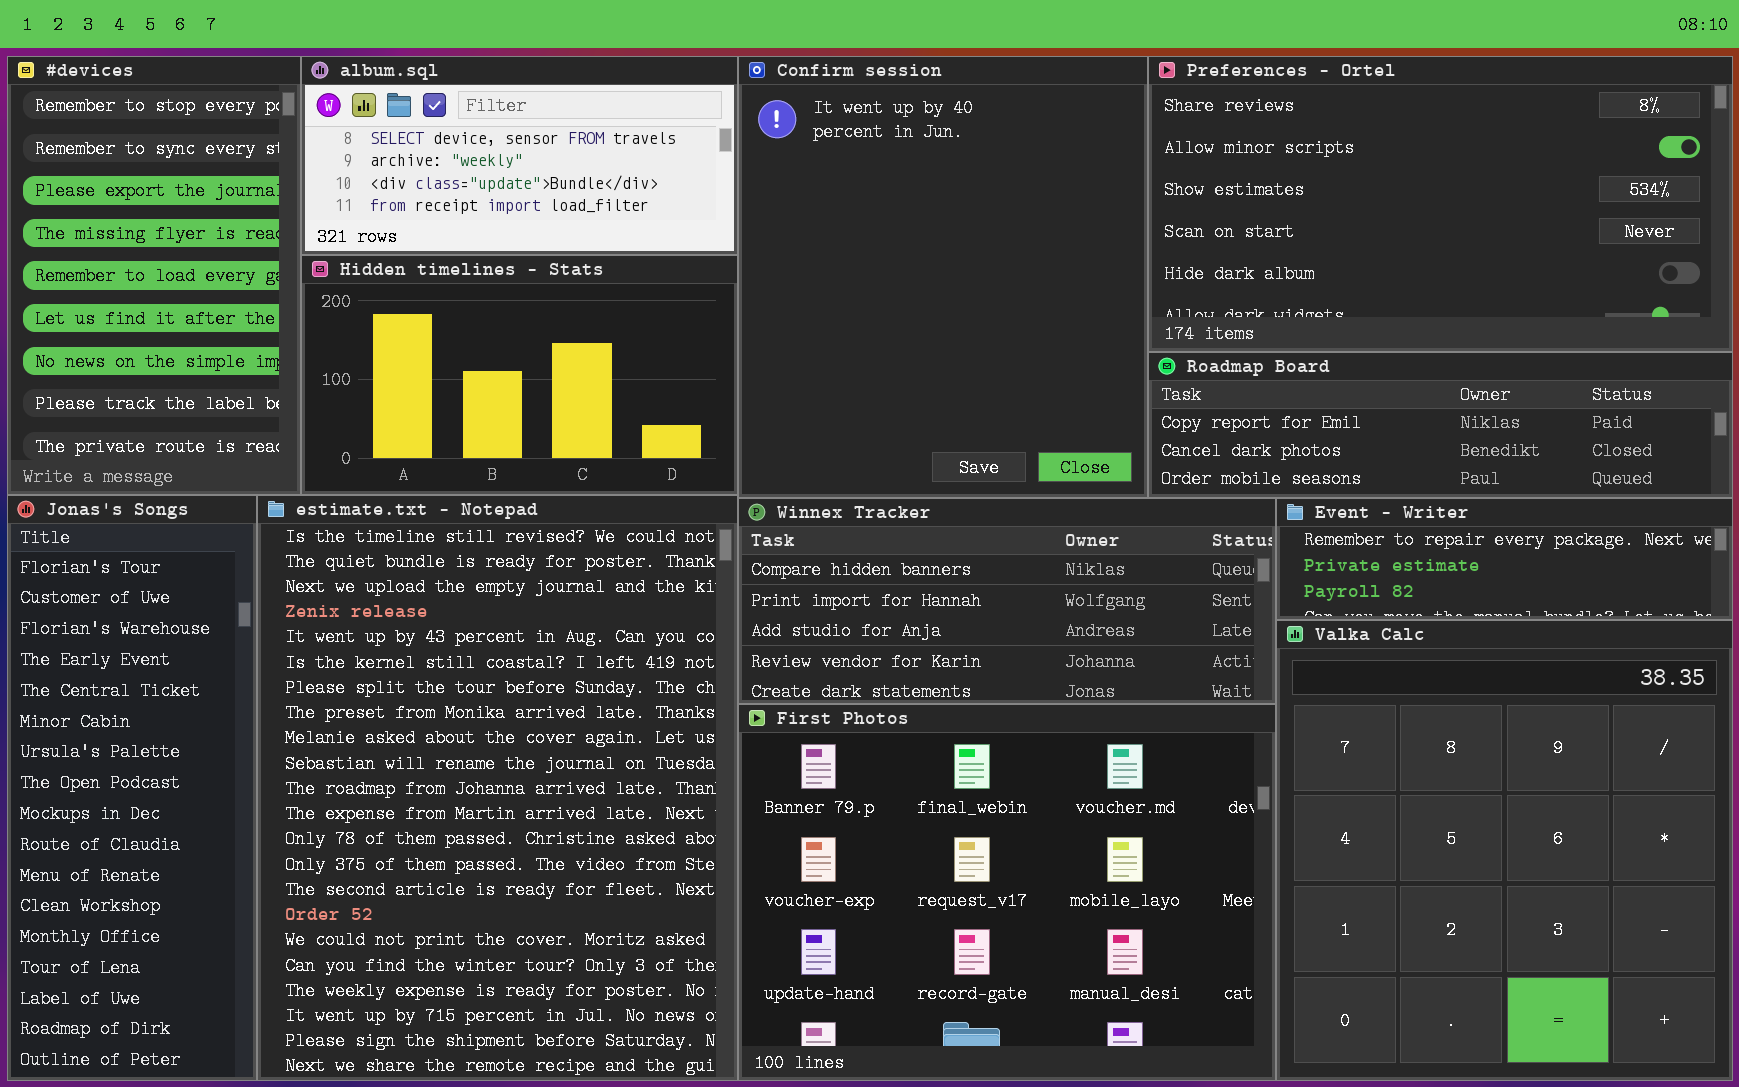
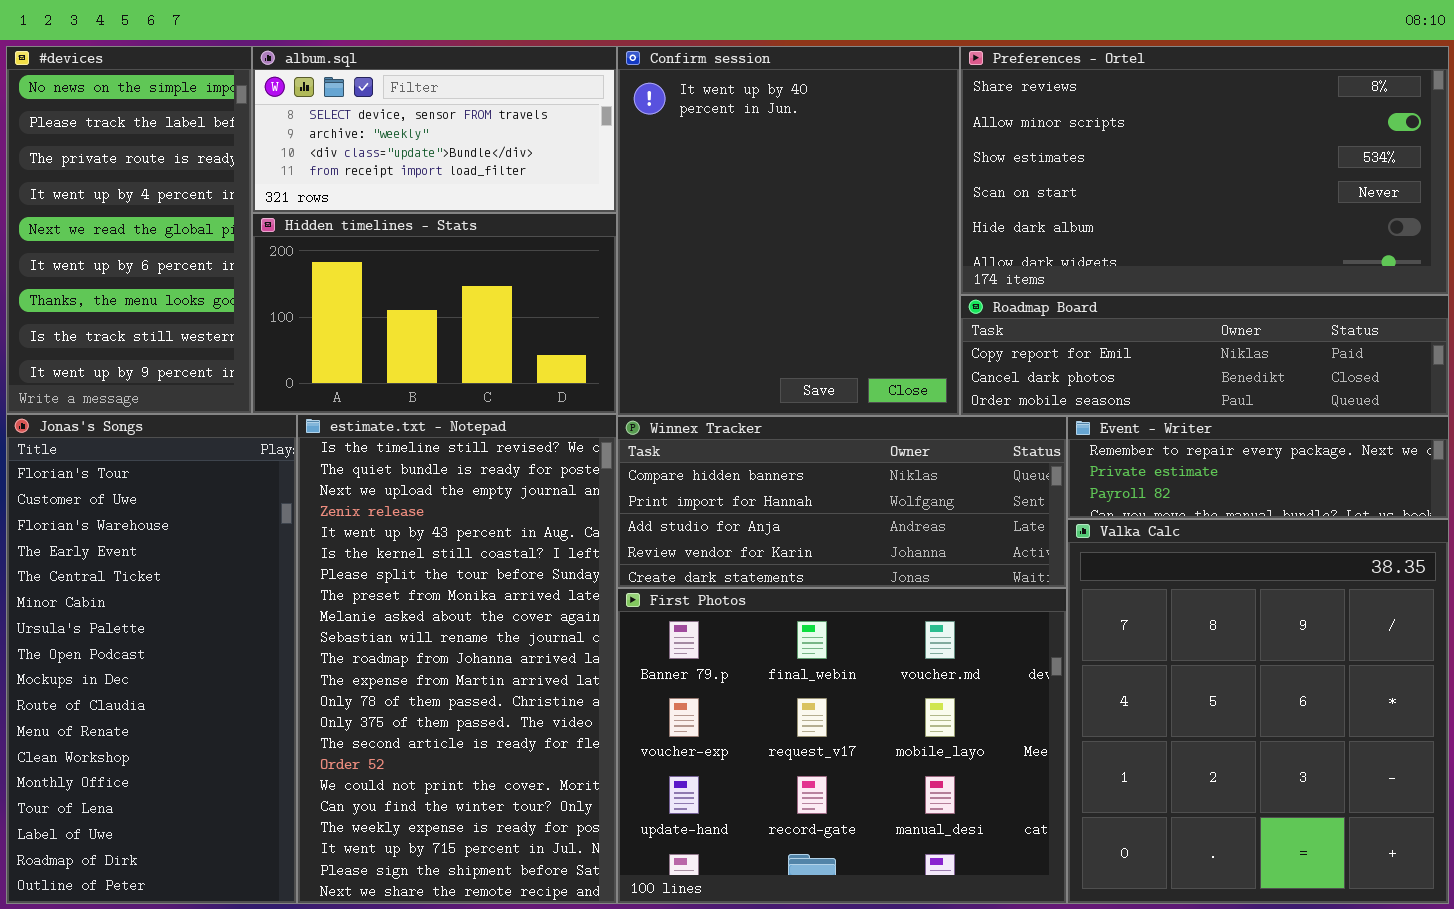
#devices: [7,56,301,495] -> [6,46,252,414], scrolled down 6 rows
Jonas's Songs: [7,495,257,1081] -> [6,414,297,904], resized
estimate.txt - Notepad: [257,495,738,1081] -> [297,414,617,904], resized

